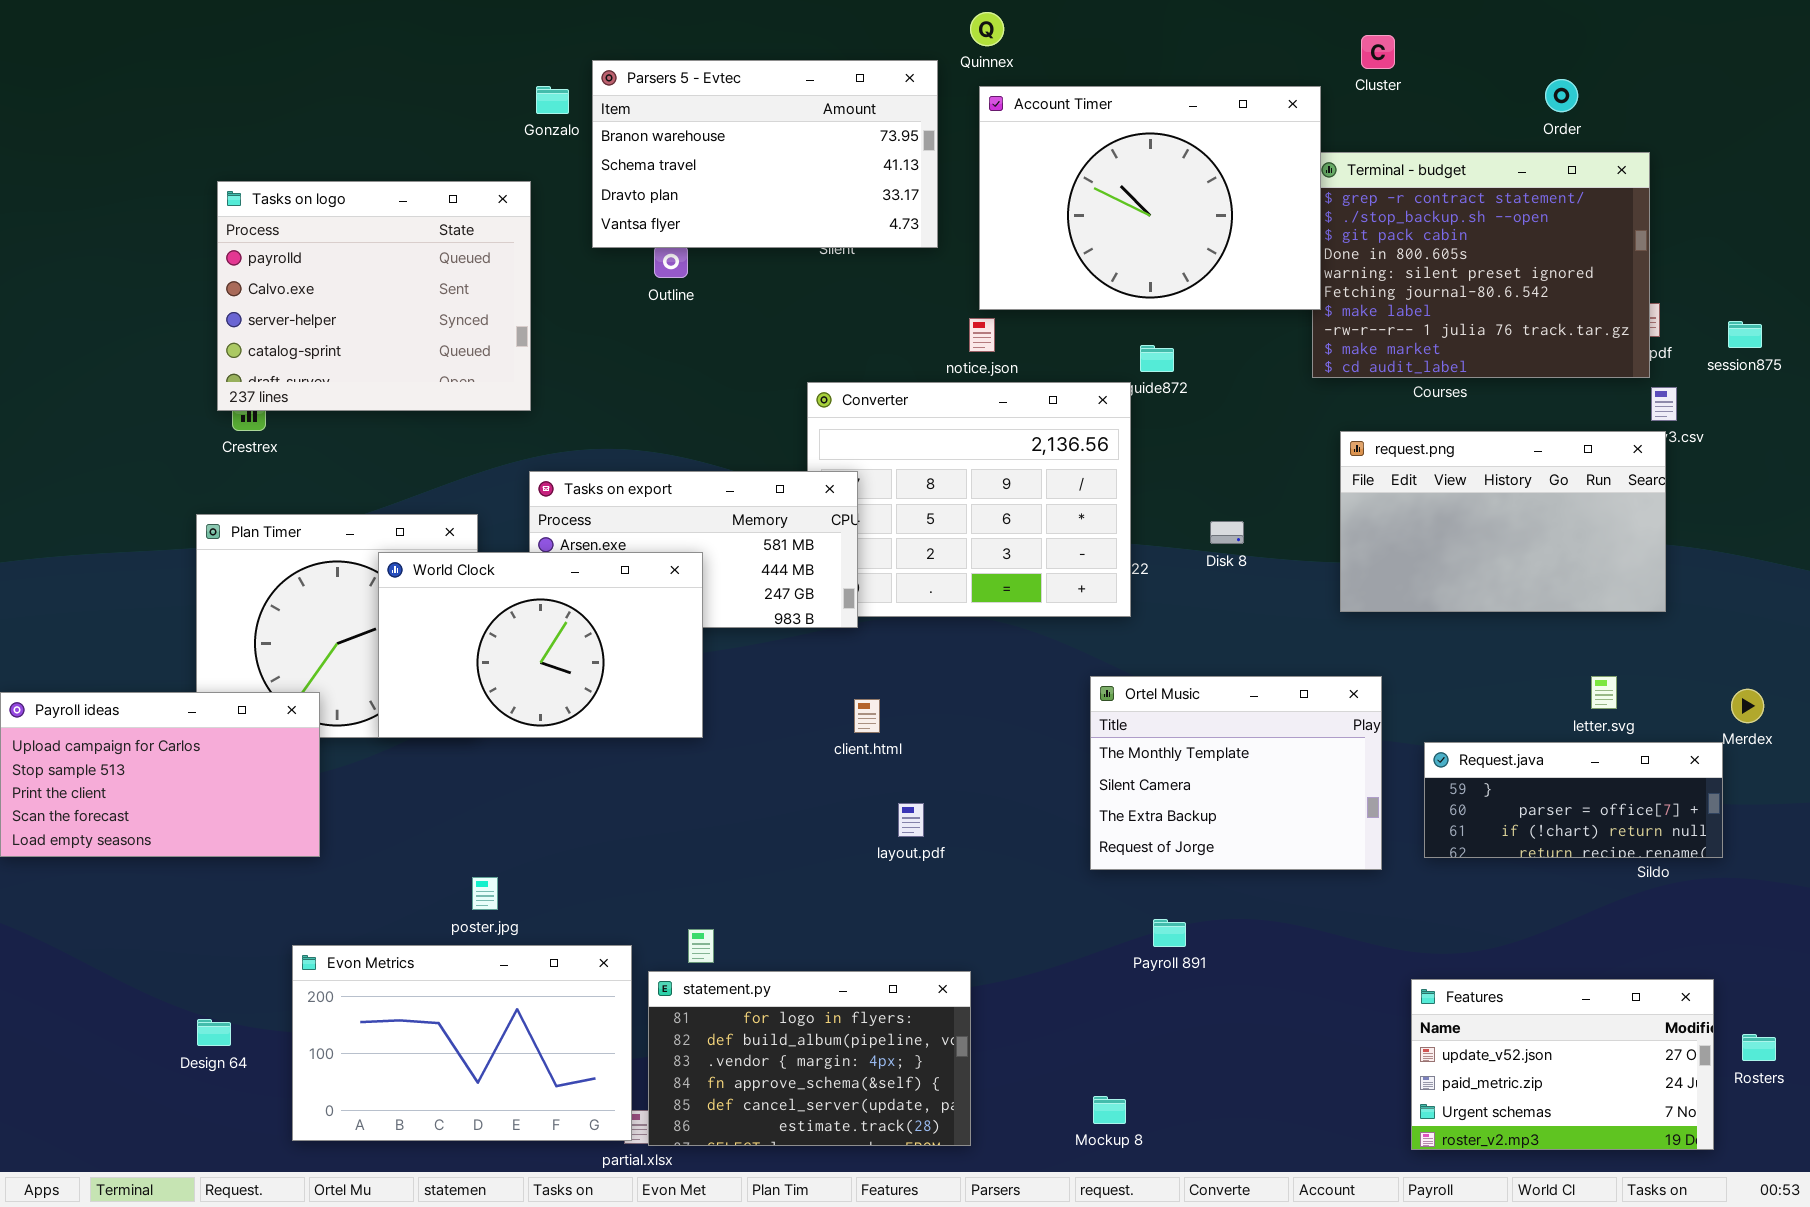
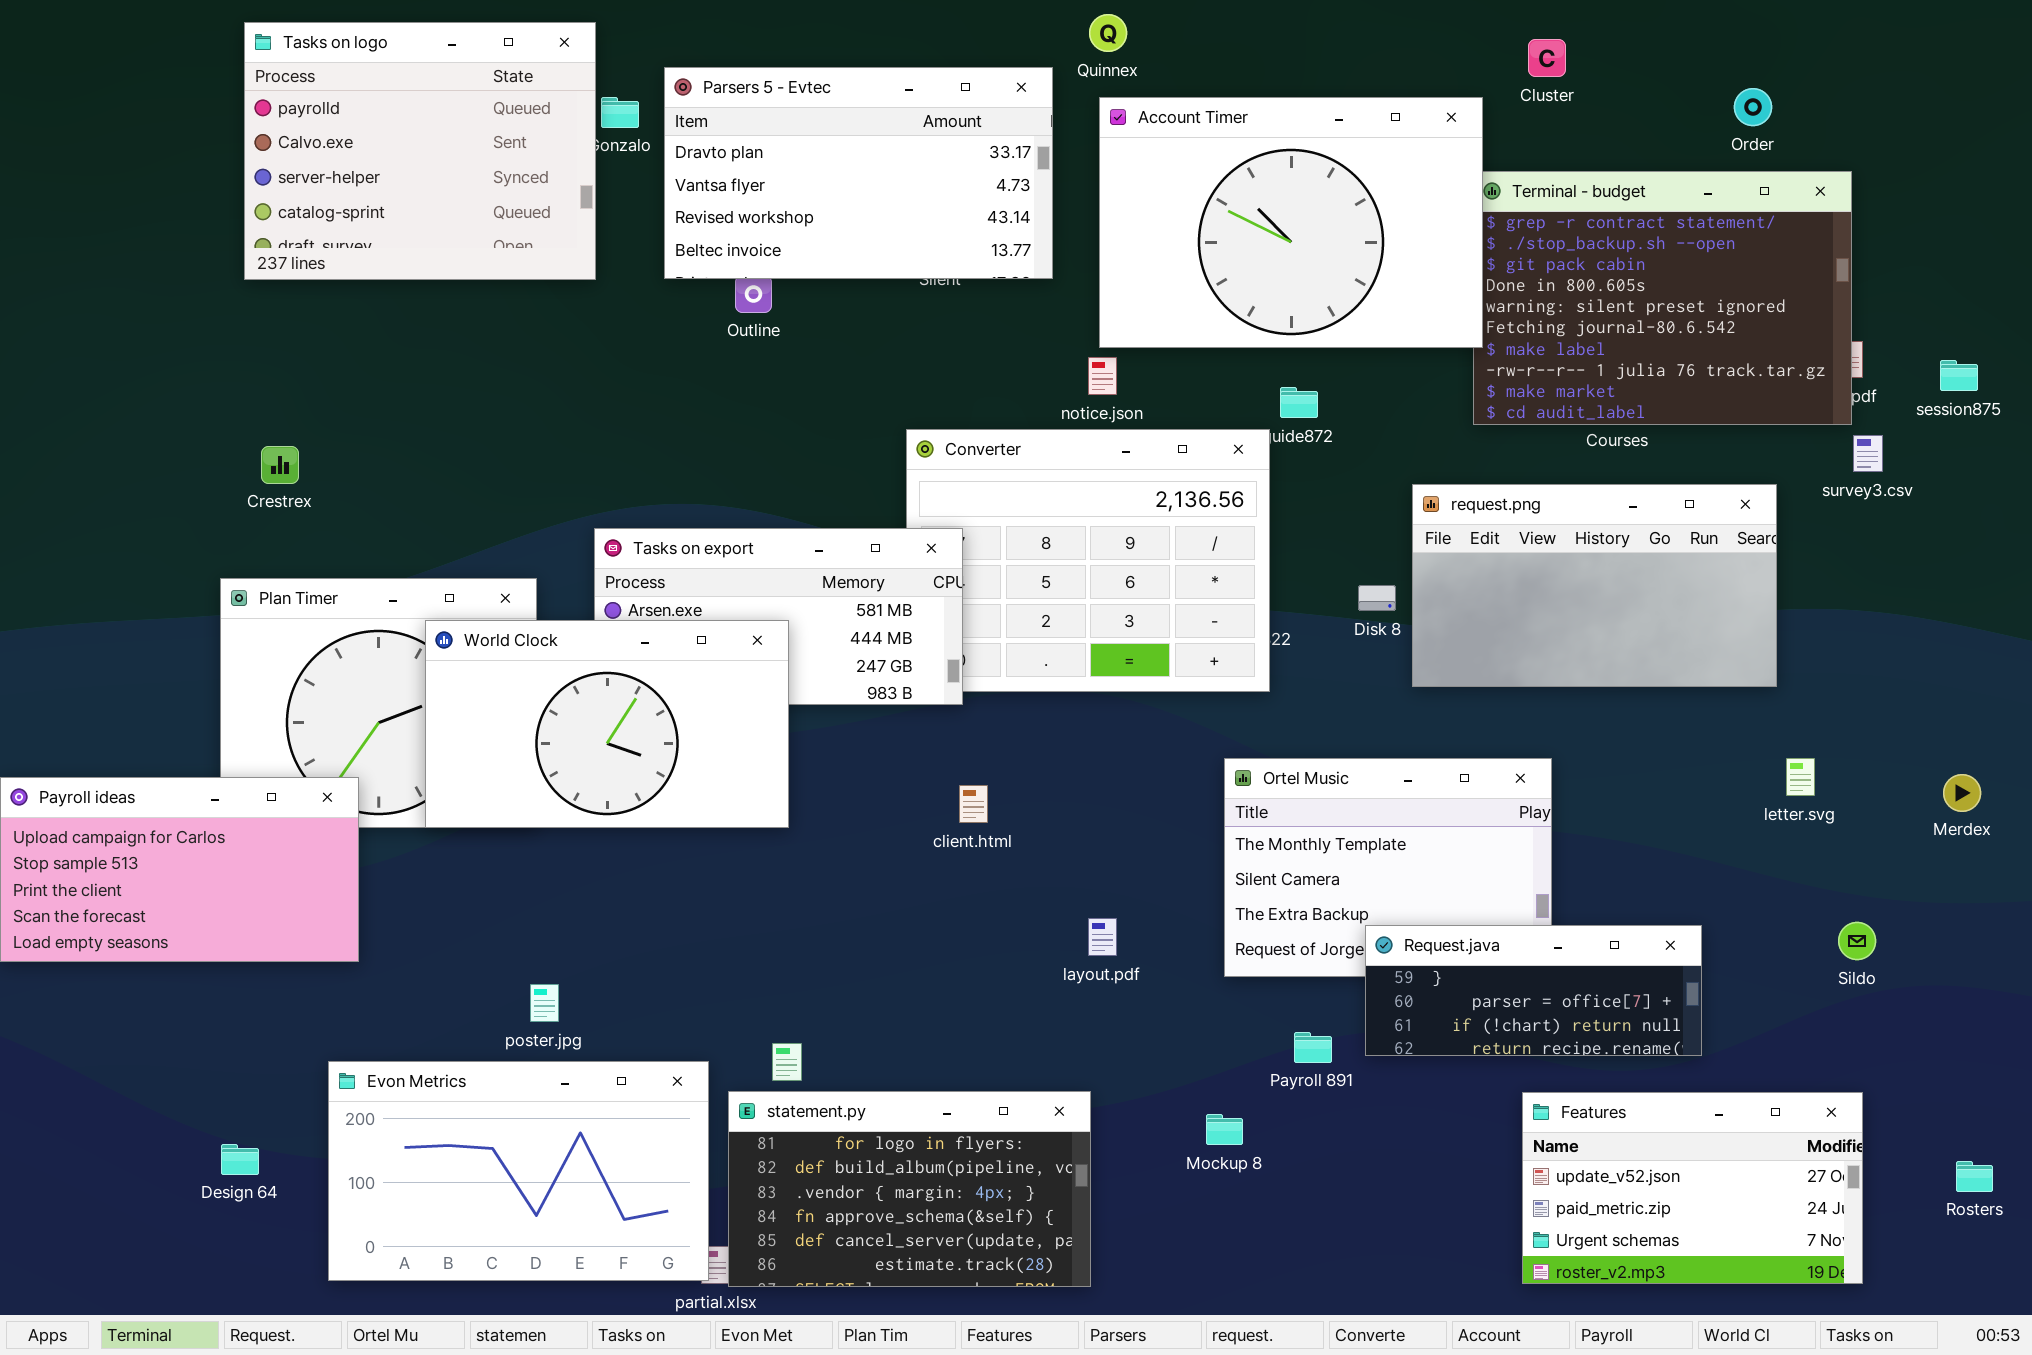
Parsers 5 - Evtec: [592,60,938,248] -> [664,67,1053,279], scrolled down 2 rows
Tasks on logo: [217,181,531,411] -> [244,22,596,280], moved
request.png: [1340,431,1666,612] -> [1412,484,1777,687], moved
Request.java: [1424,742,1723,858] -> [1365,925,1702,1056], moved
layout.pdf: [898,803,924,837] -> [1088,918,1117,956], moved
Features: [1411,979,1714,1150] -> [1522,1092,1863,1284], moved
Mockup 8: [1093,1096,1126,1124] -> [1206,1114,1243,1145], moved

